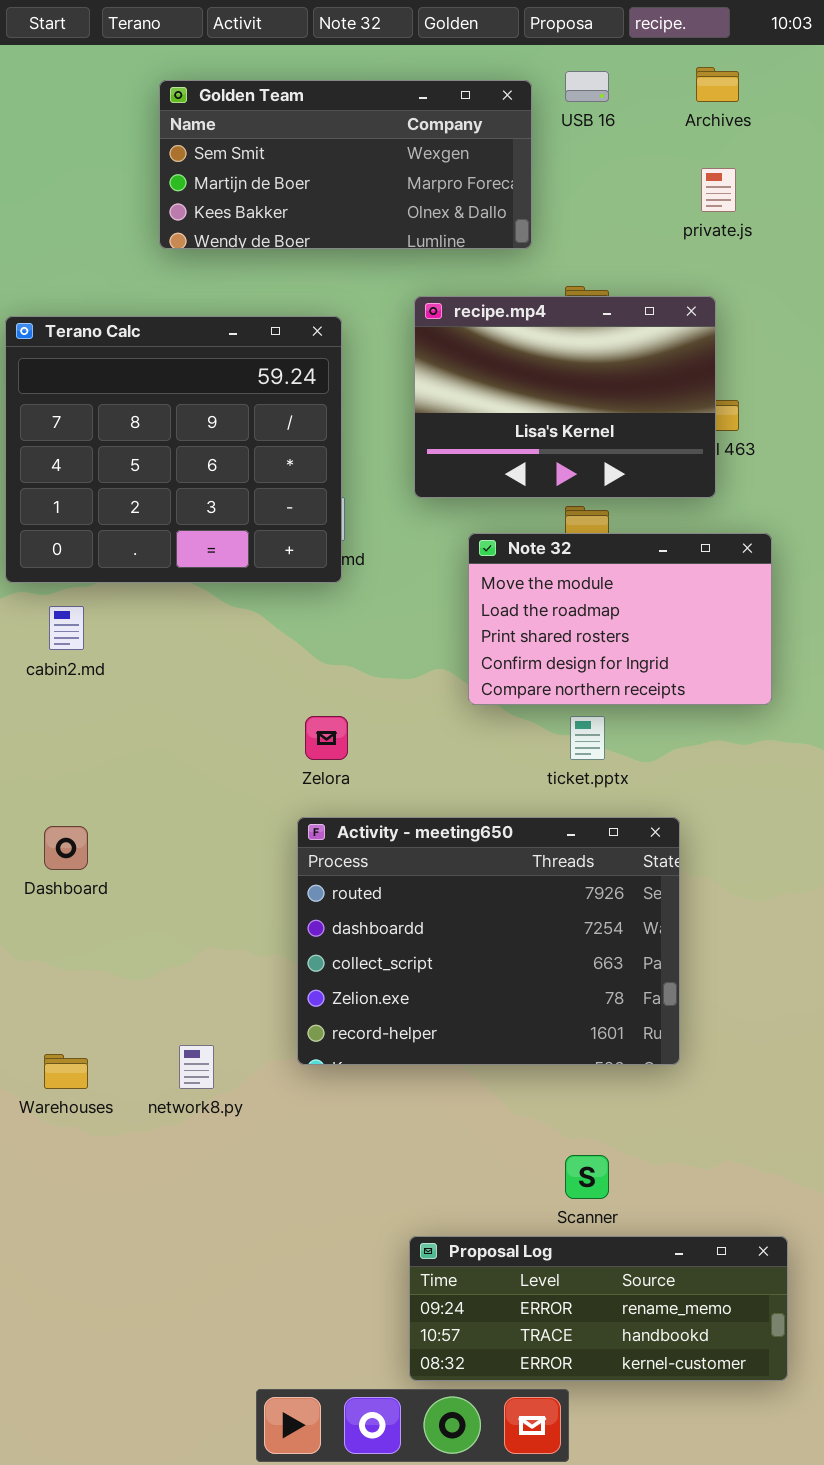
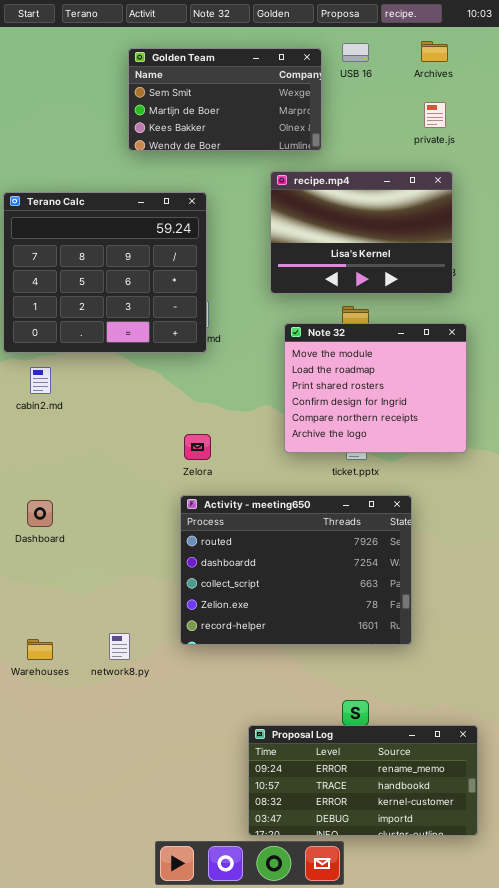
Golden Team: [159,80,532,249] -> [128,48,322,151], resized
recipe.mp4: [414,296,716,498] -> [270,171,453,294], moved
Note 32: [468,533,772,705] -> [284,323,467,453], resized
Proposal Log: [409,1236,788,1381] -> [248,725,478,836], resized

